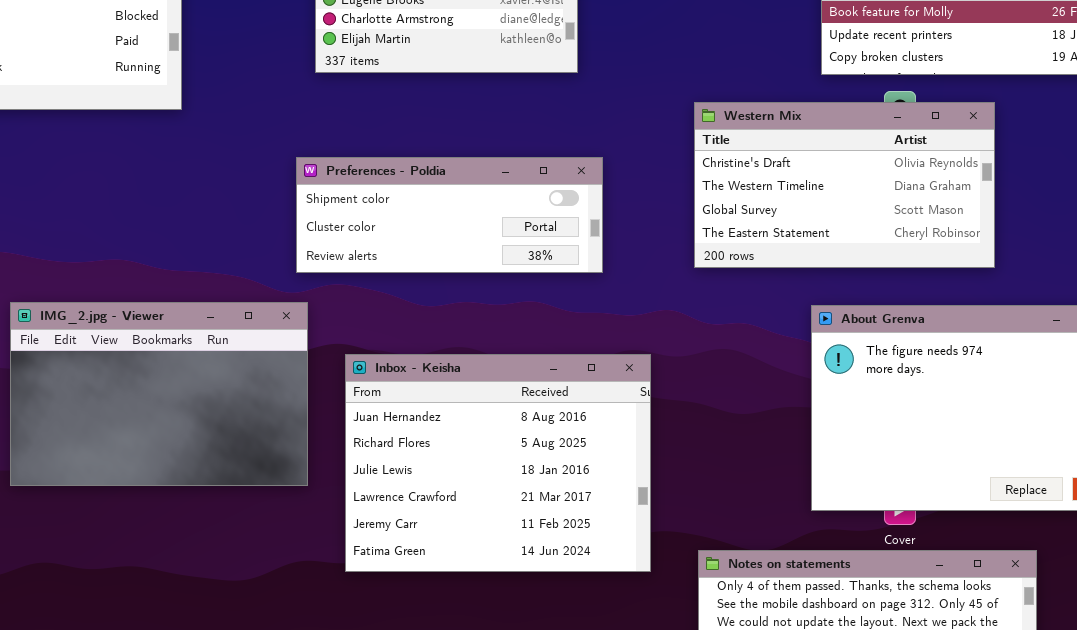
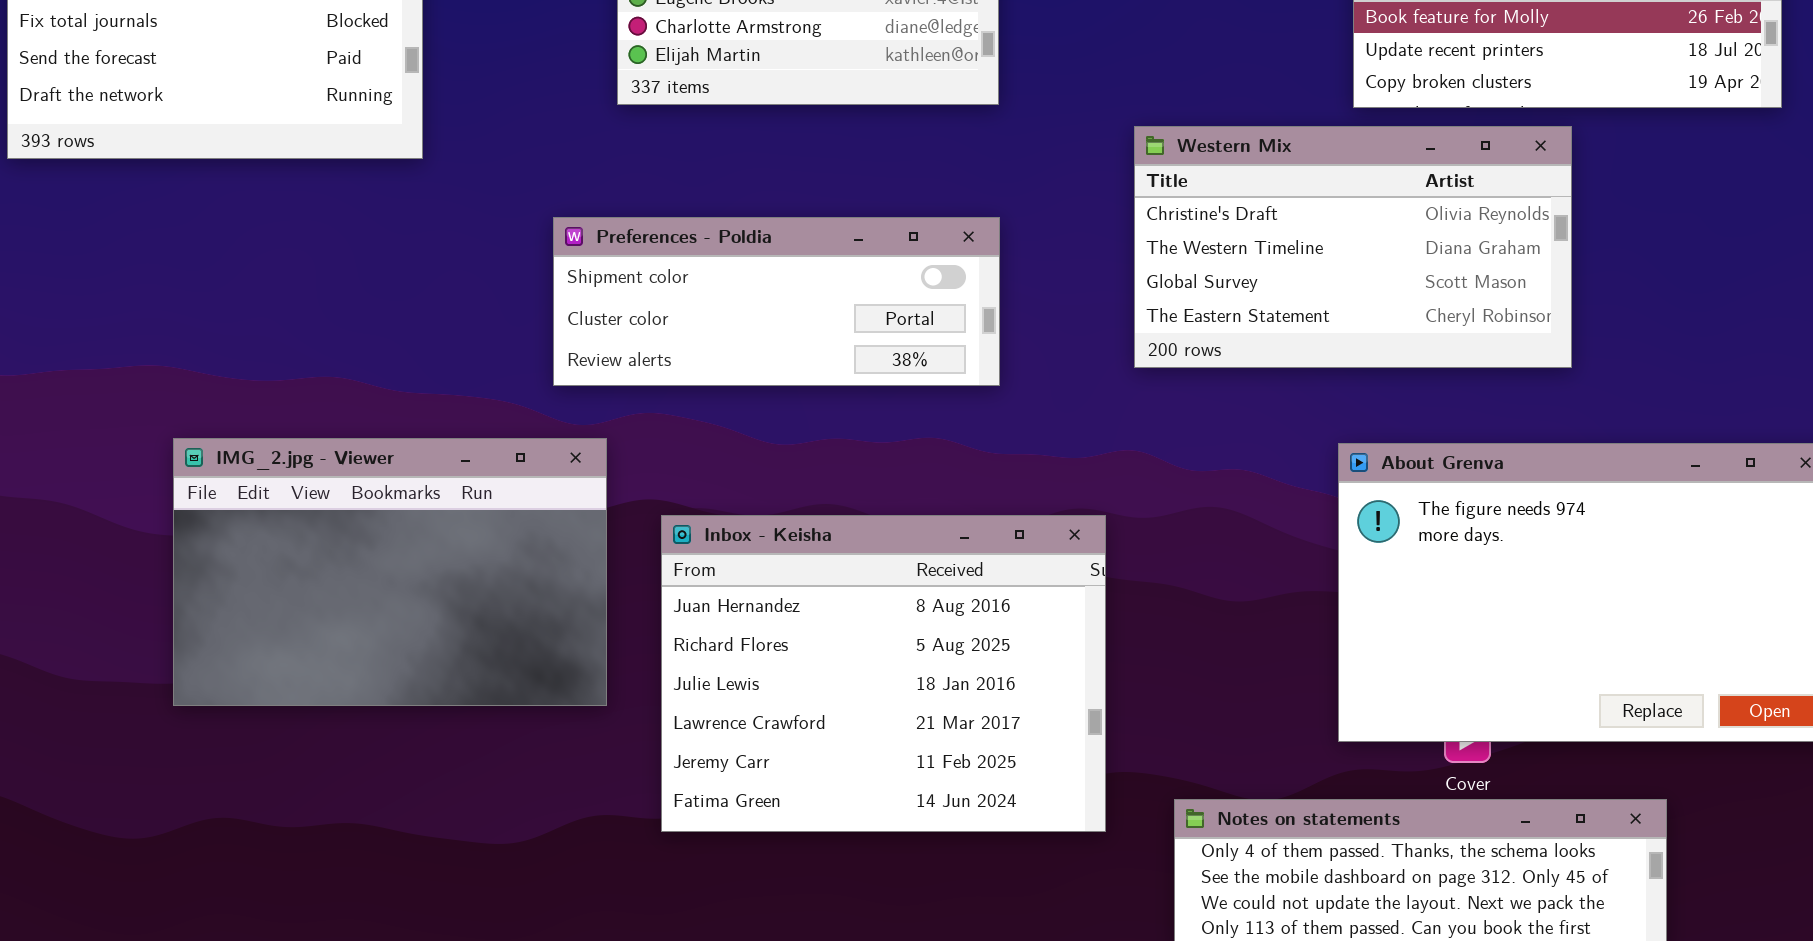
Western Mix: [694,102,995,268] -> [1134,126,1572,368], moved
Preferences - Poldia: [296,157,603,273] -> [553,217,1000,386], moved

